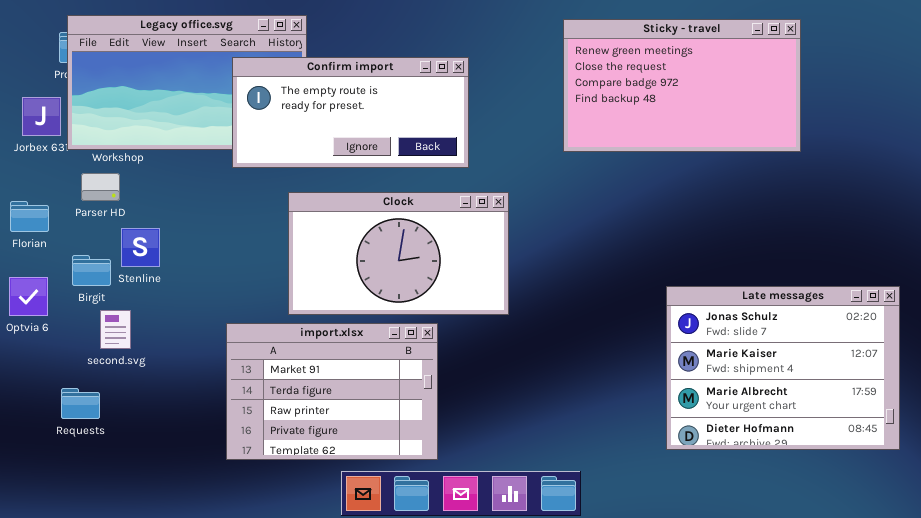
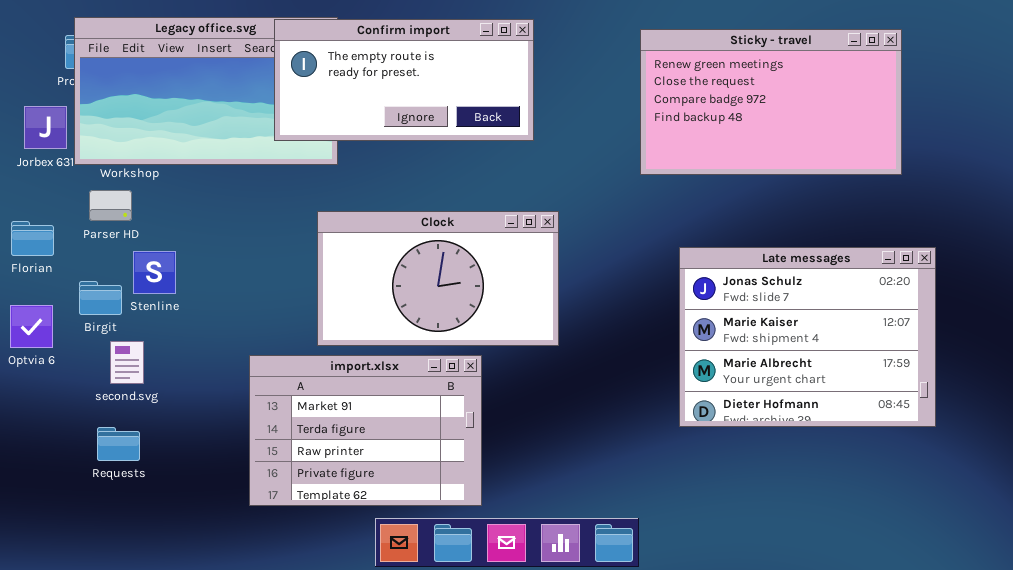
Sticky - travel: [563,19,801,152] -> [640,29,902,175], moved
Confirm import: [232,57,469,168] -> [274,19,534,141], moved
Late messages: [666,286,900,450] -> [679,247,936,427], moved
Requests: [61,388,100,419] -> [97,427,140,461], moved

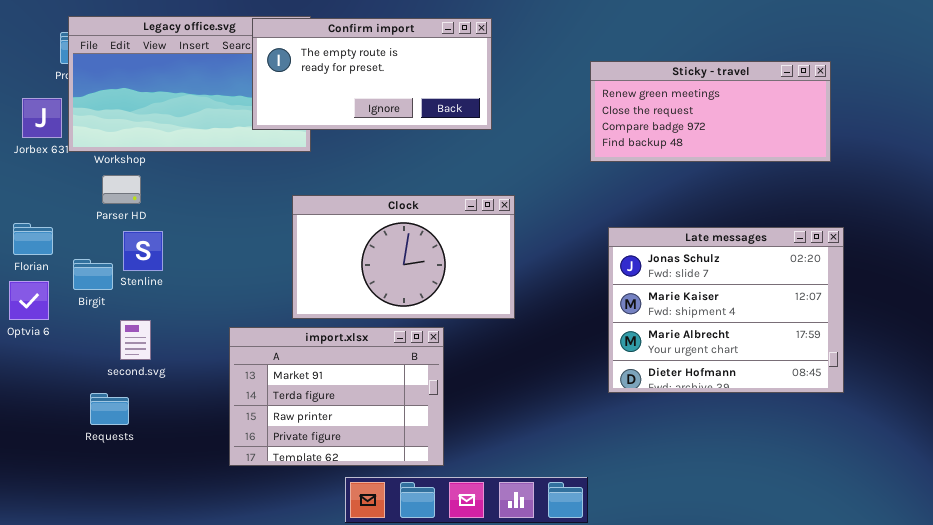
Sticky - travel: [640,29,902,175] -> [590,61,831,162], resized
Parser HD: [89,190,132,221] -> [102,175,141,204], moved
Florian: [11,221,54,256] -> [13,223,53,255], moved
Late messages: [679,247,936,427] -> [608,227,844,393], moved
second.svg: [110,341,144,384] -> [120,320,151,360], moved

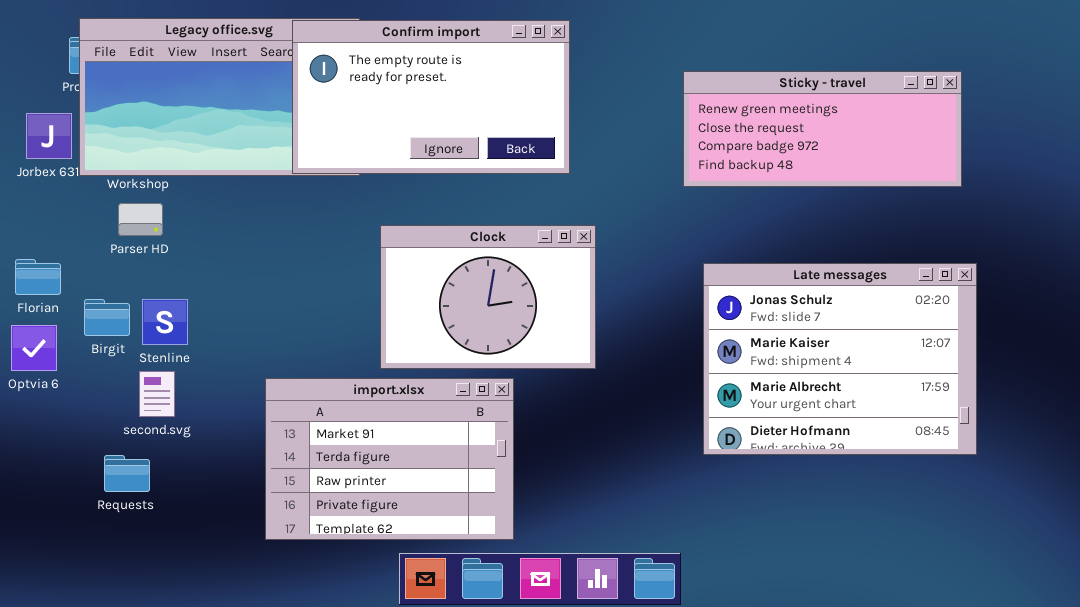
Confirm import: [252,18,492,130] -> [292,20,570,174], resized
Clock: [292,195,515,319] -> [380,225,596,369], resized
Stenline: [123,231,163,271] -> [142,299,188,345], moved

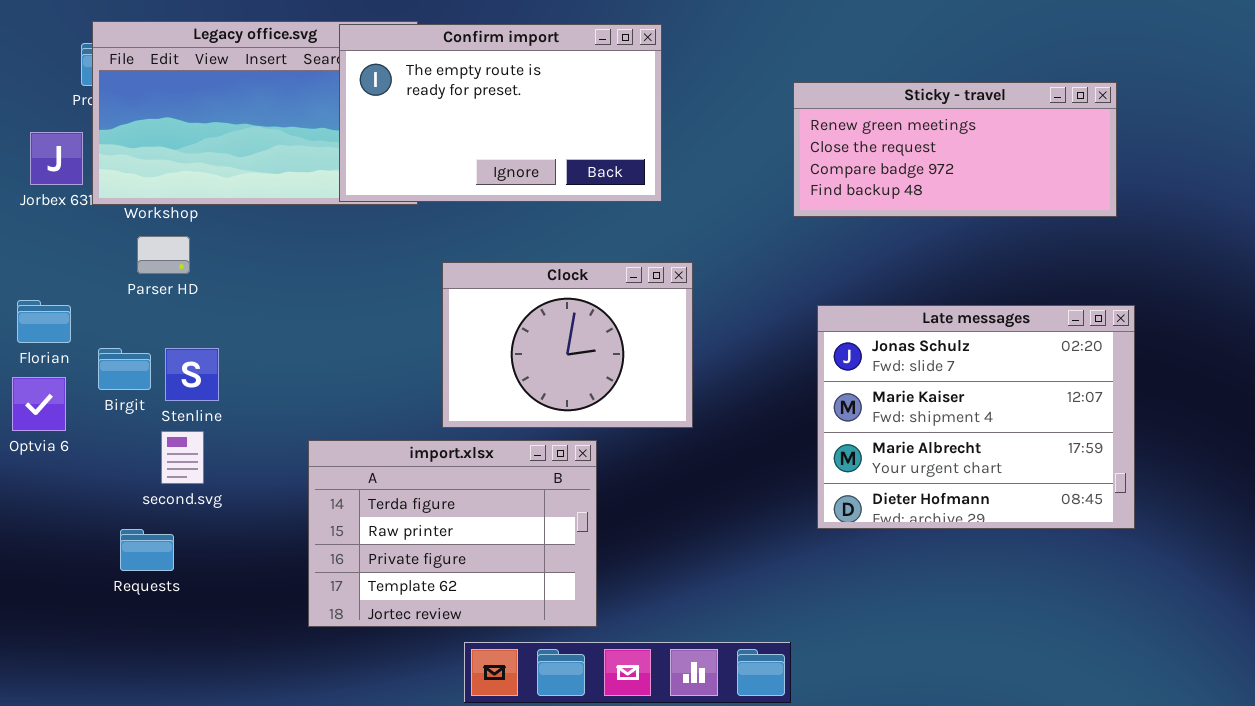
import.xlsx: [265,378,514,540] -> [308,440,597,627], scrolled down 1 row

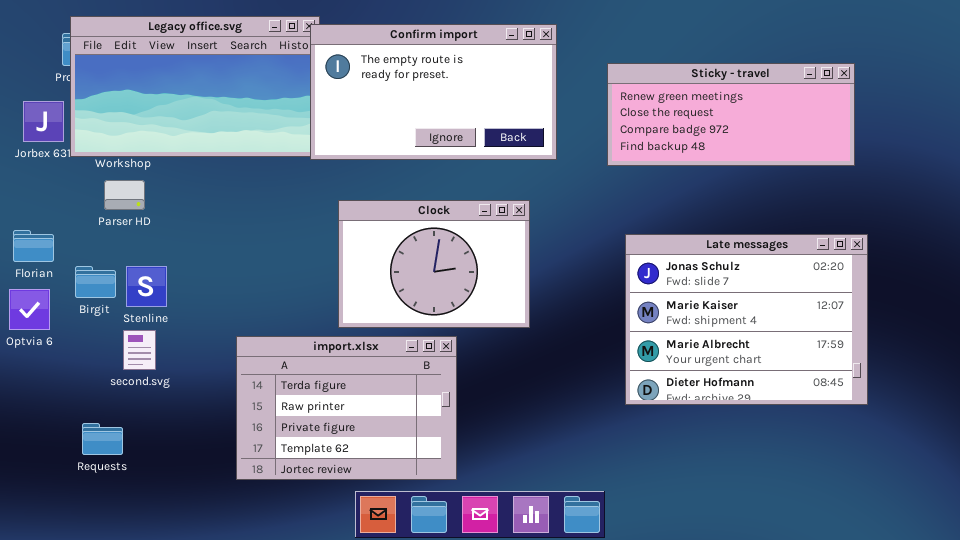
Confirm import: [339,24,662,202] -> [310,24,557,160], moved
Requests: [120,529,174,571] -> [82,423,123,455], moved

